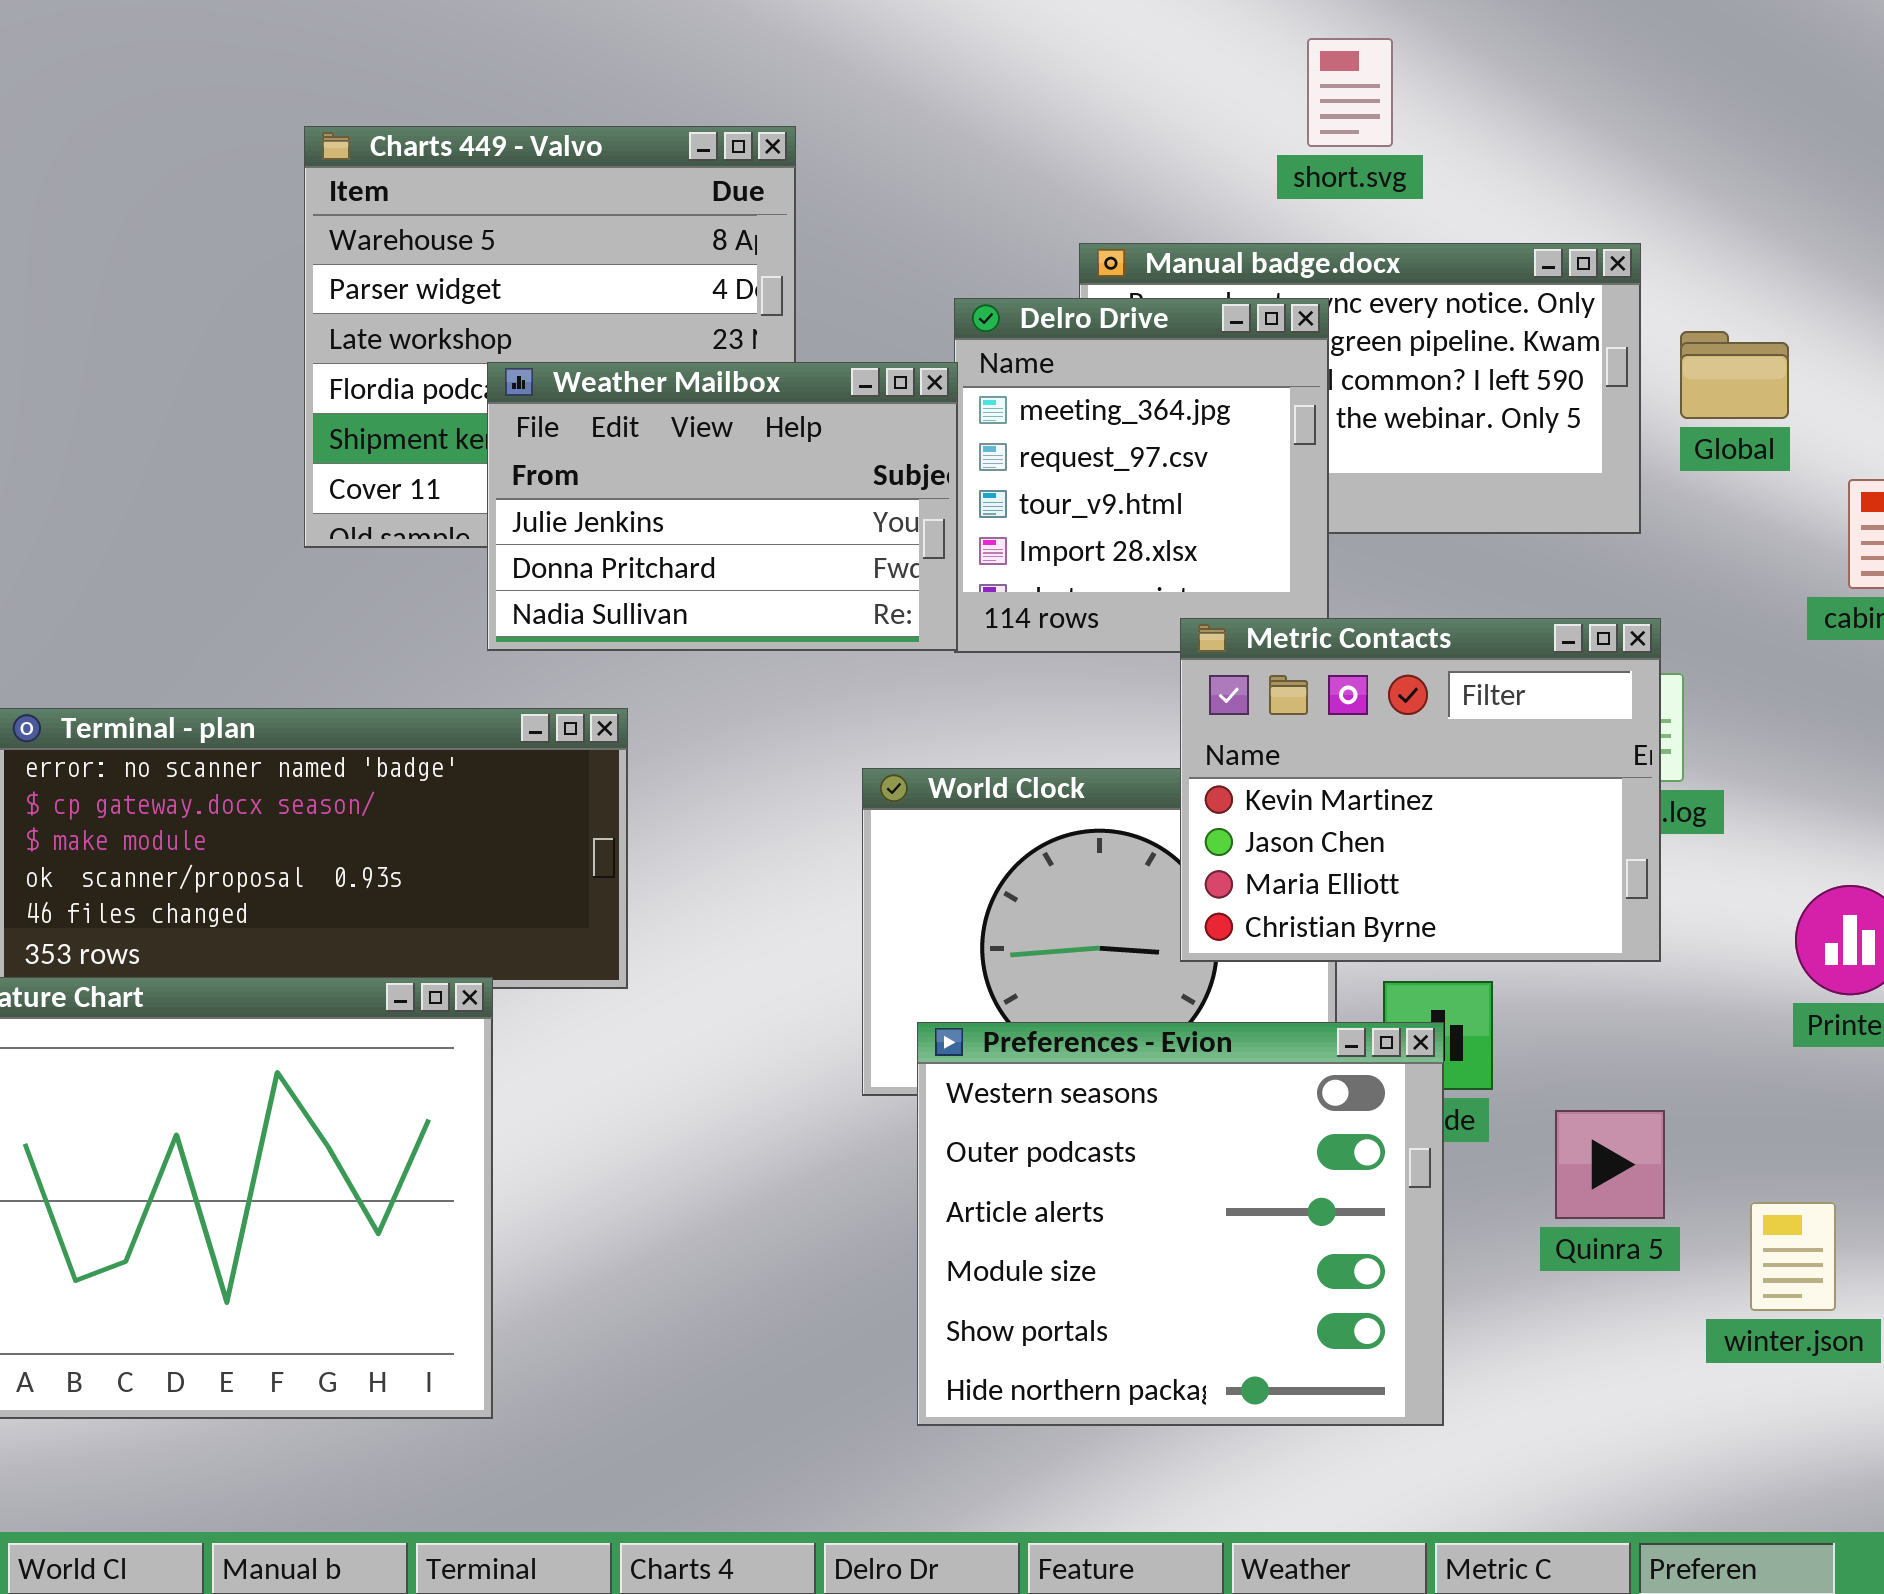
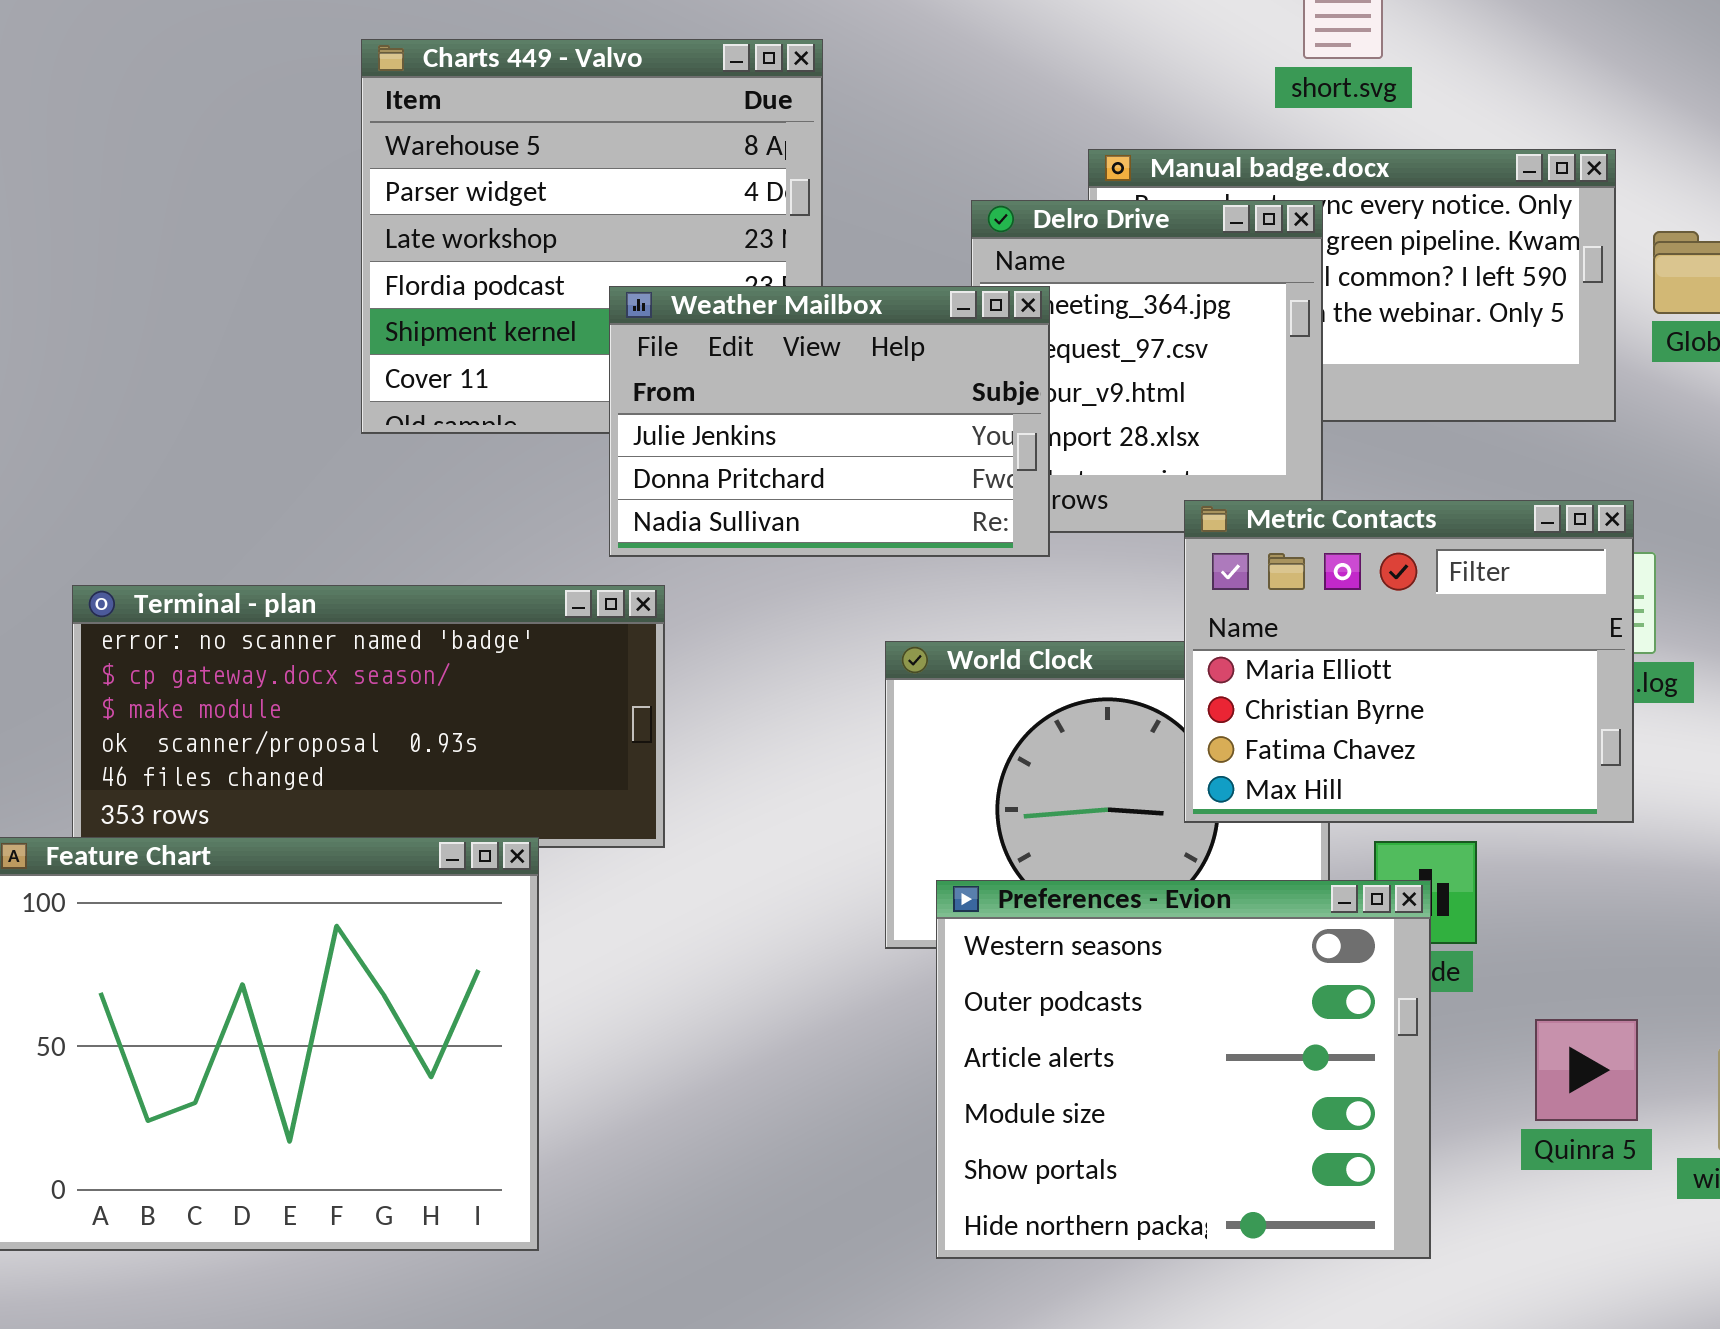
Weather Mailbox: [487,362,958,651] -> [609,286,1050,557], moved
Metric Contacts: [1180,618,1661,962] -> [1184,500,1634,823], scrolled down 2 rows
Quinra 5: [1555,1110,1665,1219] -> [1535,1019,1638,1121], moved

